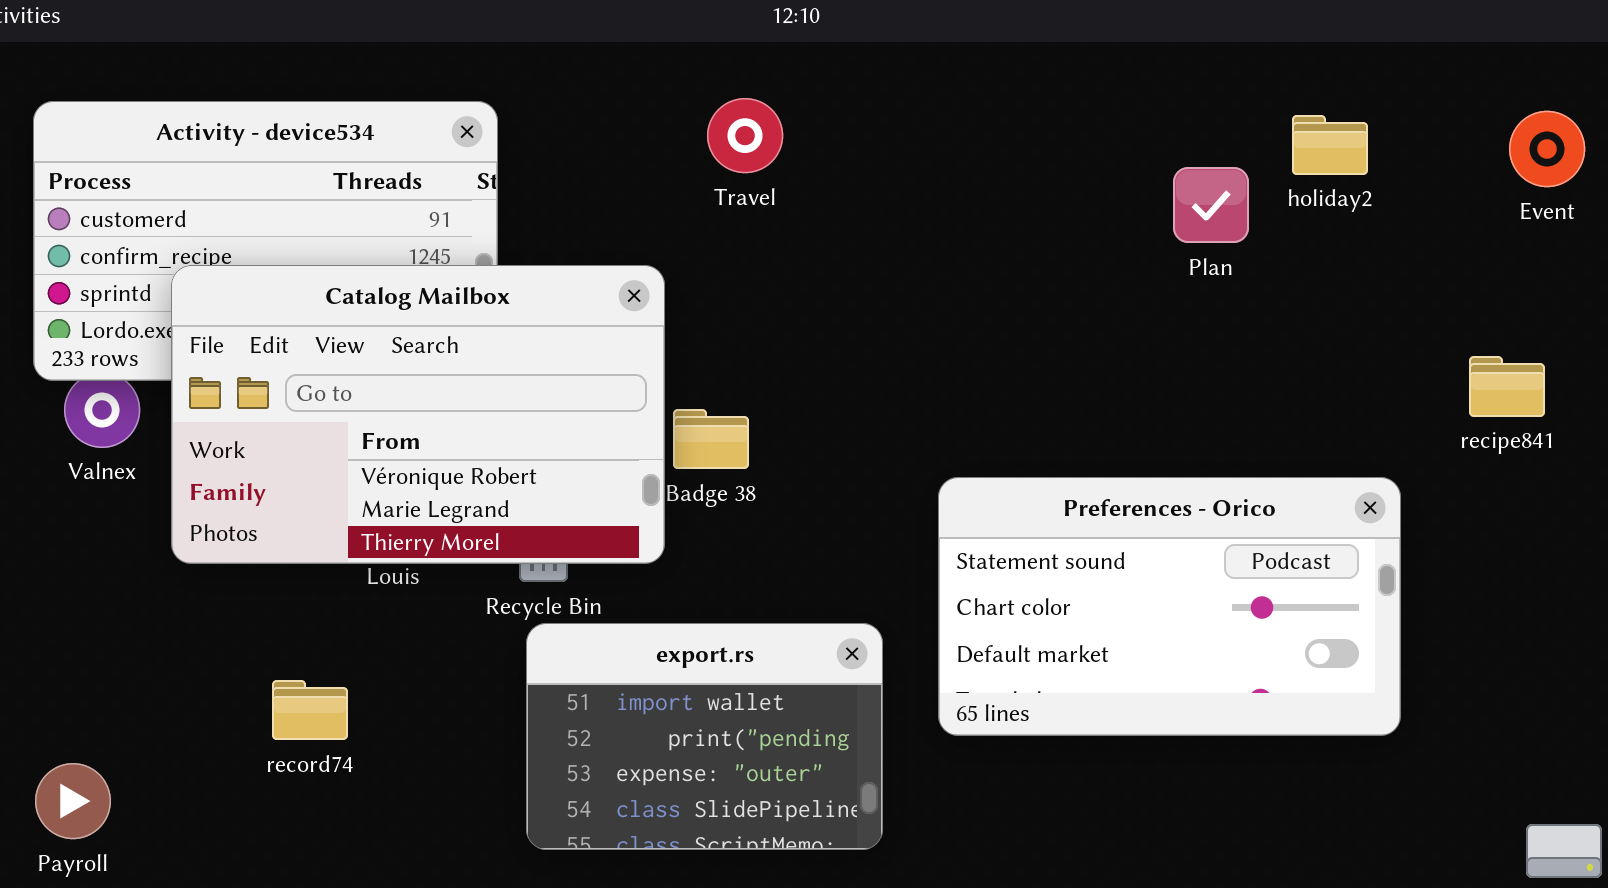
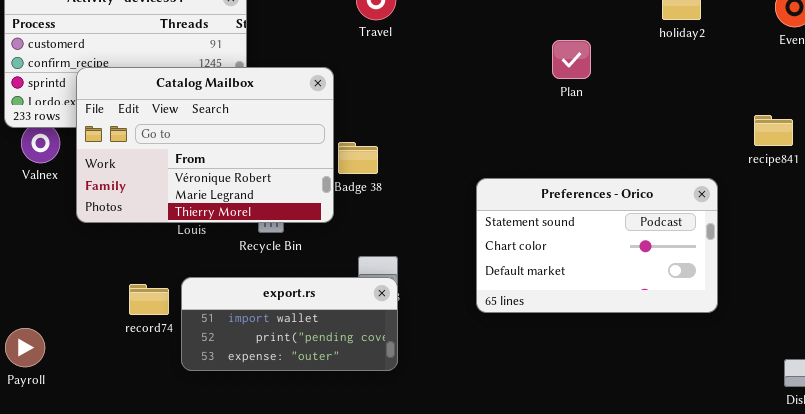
Plan: [1173,167,1249,243] -> [552,40,591,79], moved
export.rs: [526,623,883,850] -> [181,277,398,371], moved, resized

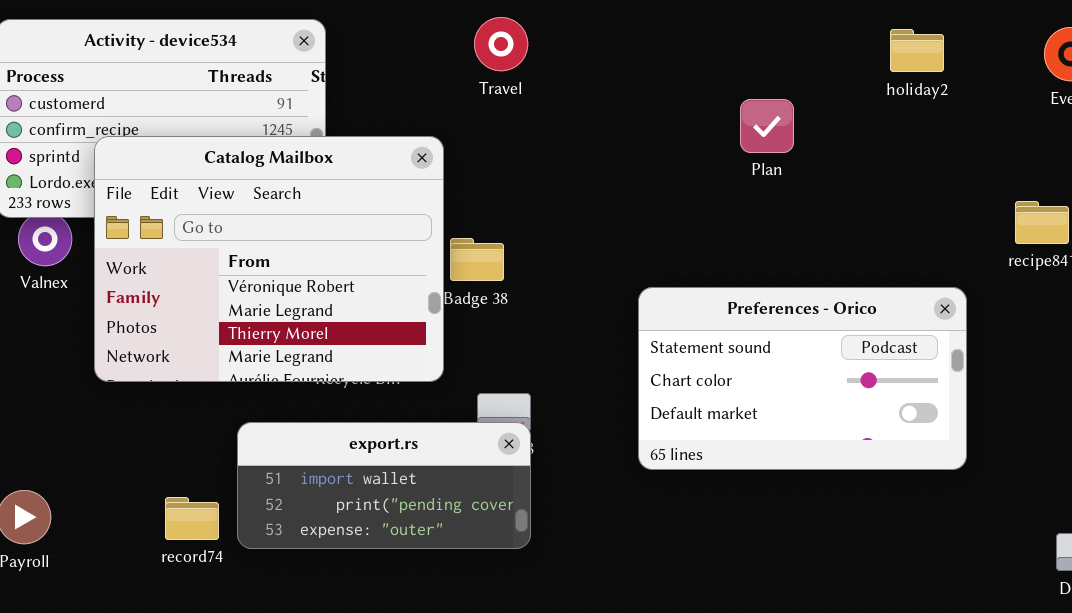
Catalog Mailbox: [76,67,334,223] -> [94,136,444,382], resized
record74: [129,284,169,315] -> [165,497,219,540], moved

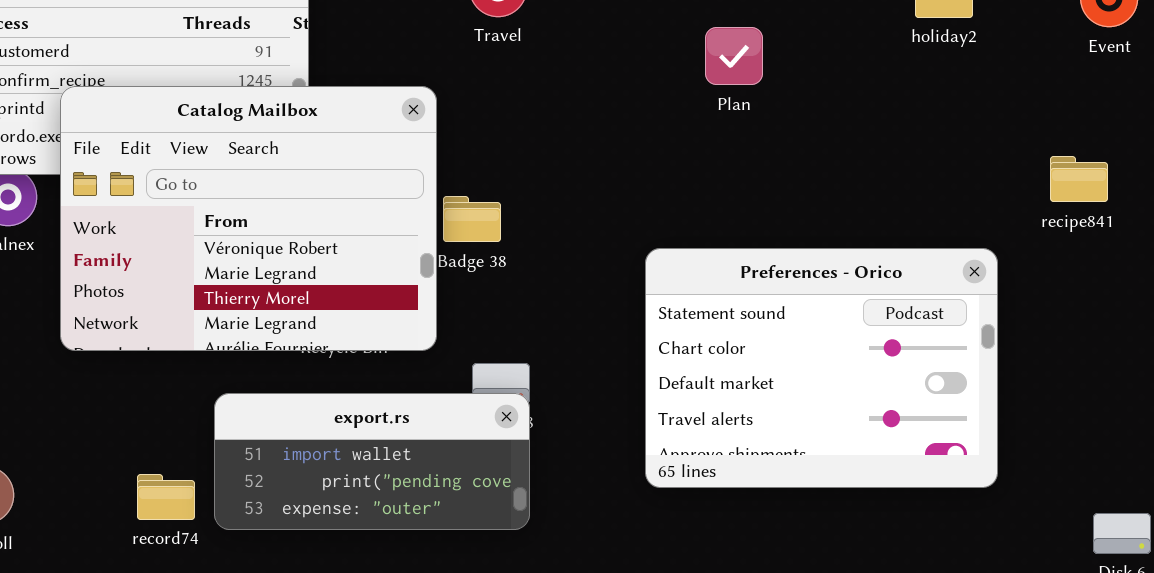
Plan: [740,99,794,153] -> [705,27,763,85], moved
Preferences - Orico: [638,287,967,470] -> [645,248,998,488], resized

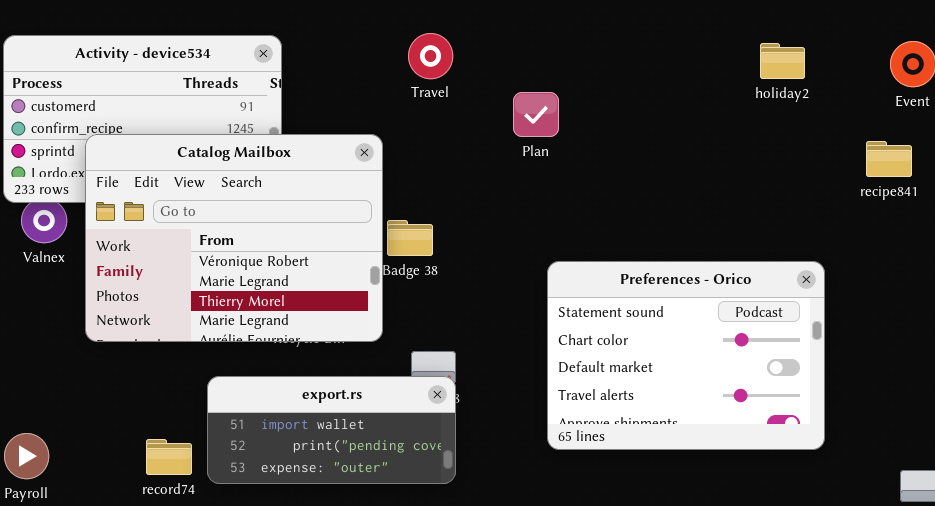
Plan: [705,27,763,85] -> [513,92,559,137], moved
recipe841: [1050,156,1108,202] -> [866,141,912,177], moved

